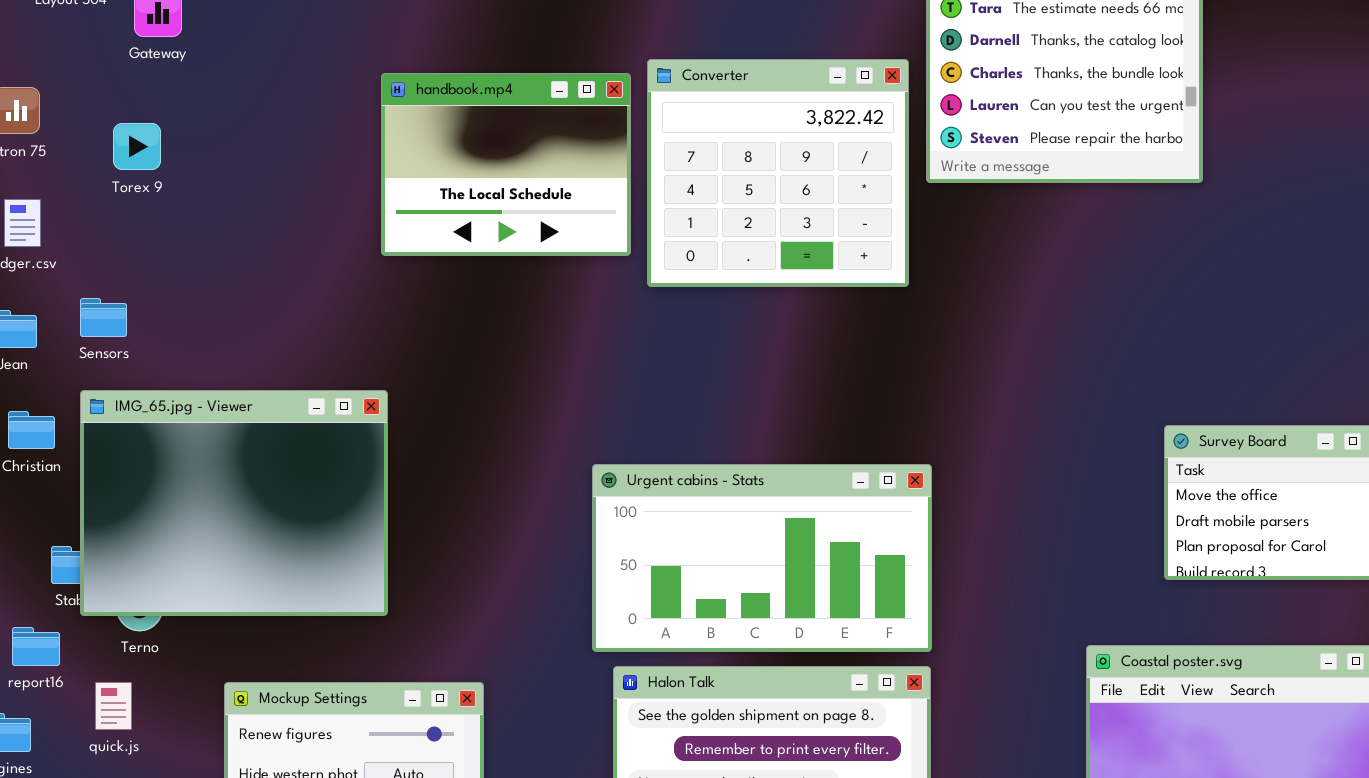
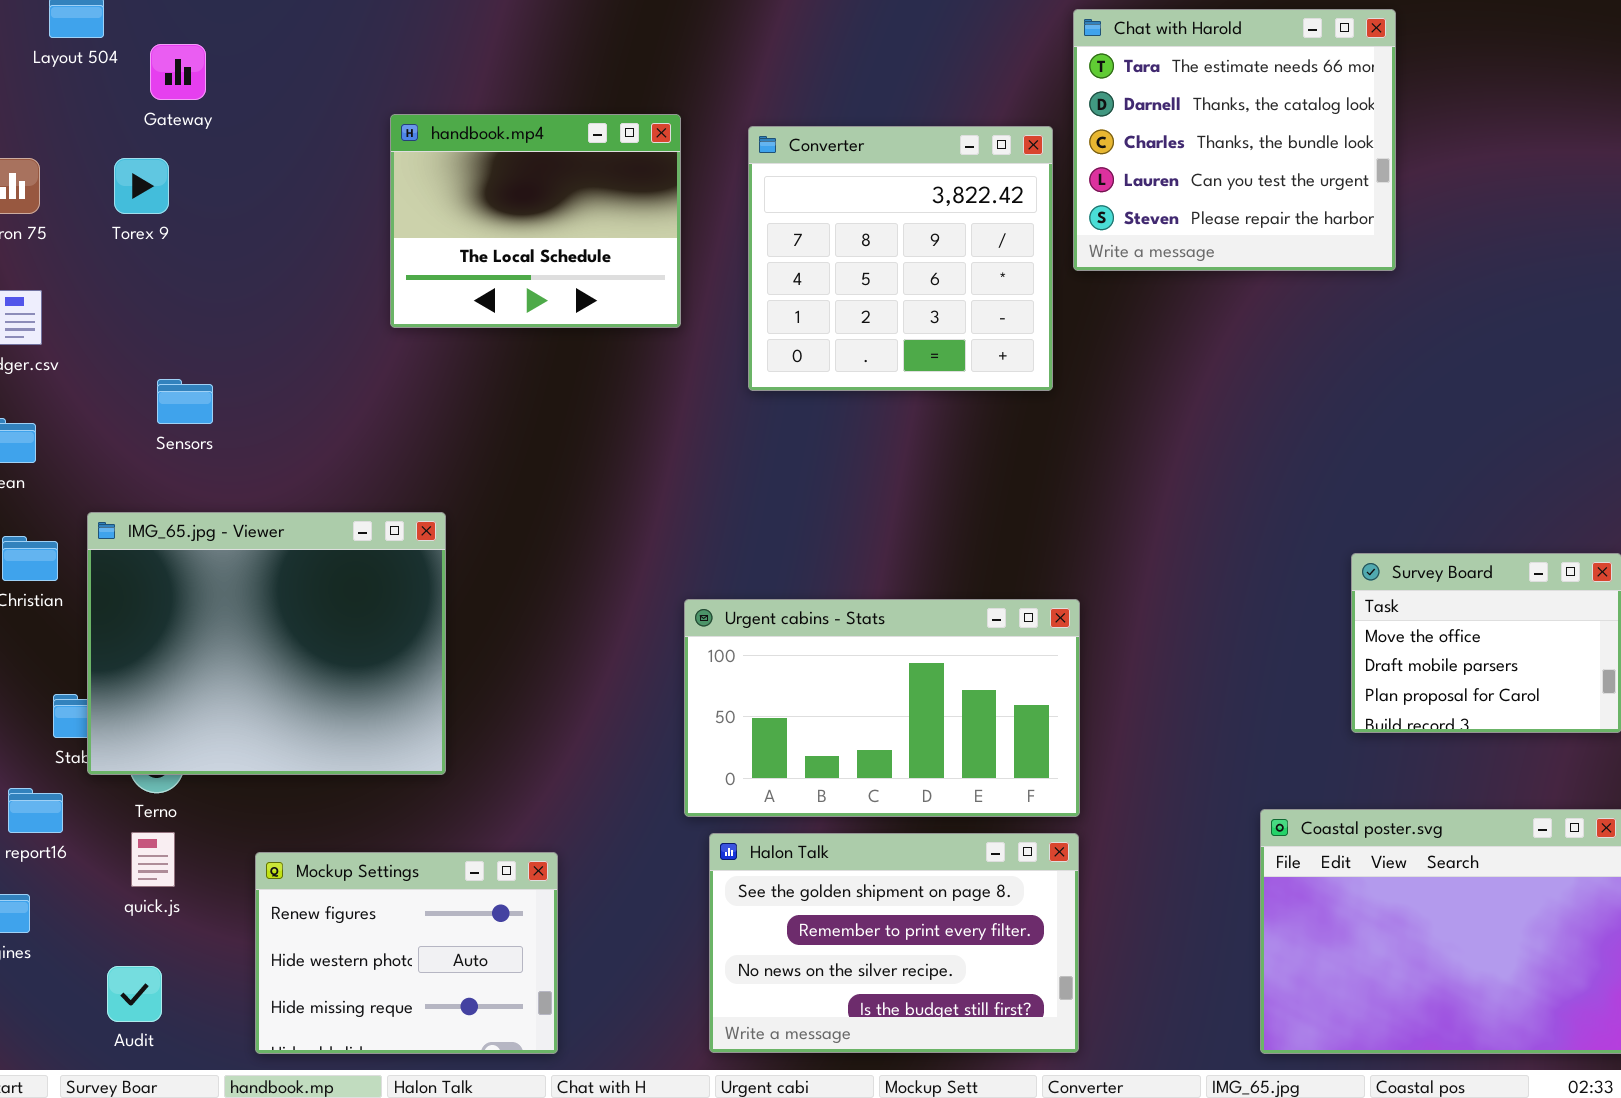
handbook.mp4: [381,73,631,256] -> [390,114,681,328], moved
Torex 9: [113,123,161,170] -> [114,158,169,214], moved
Sensors: [80,298,127,337] -> [157,379,213,424], moved
quick.js: [95,682,132,730] -> [131,832,175,887], moved

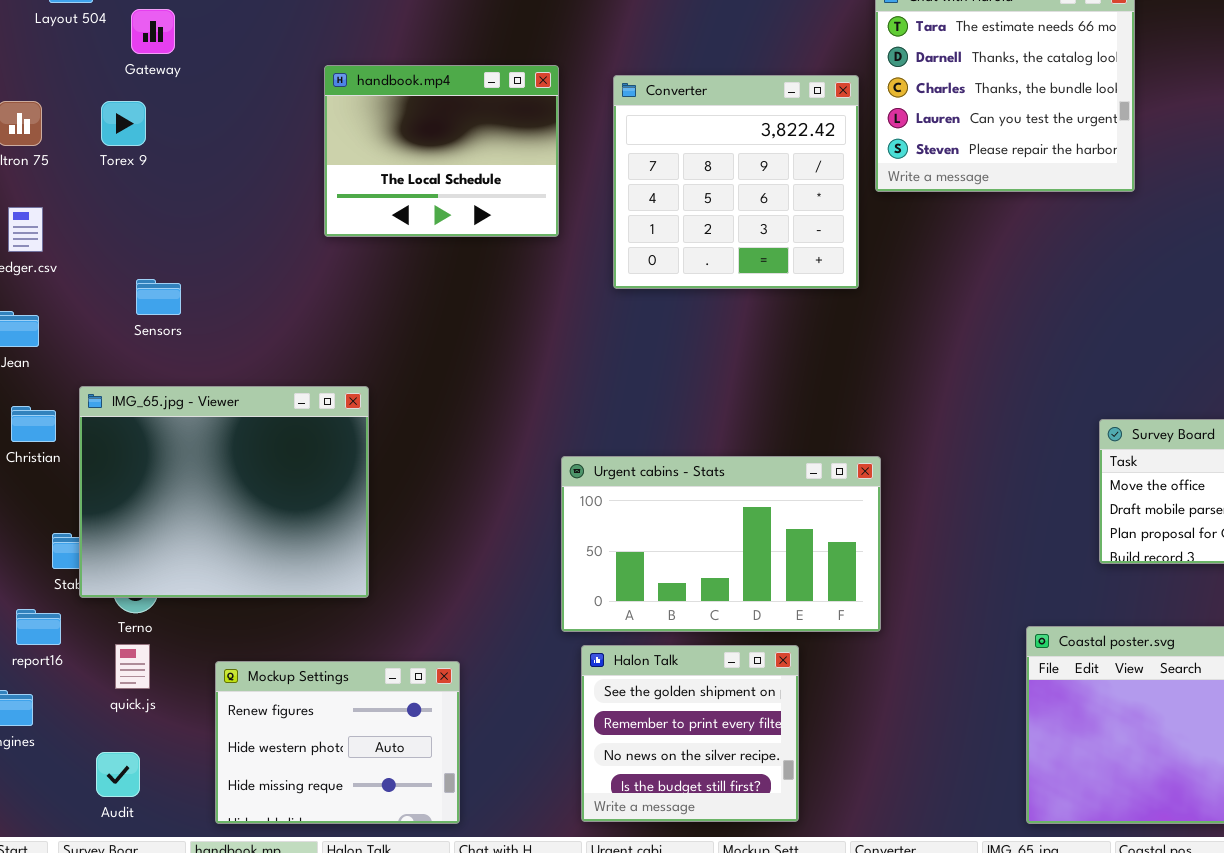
Halon Talk: [709,833,1079,1053] -> [581,645,799,822], resized

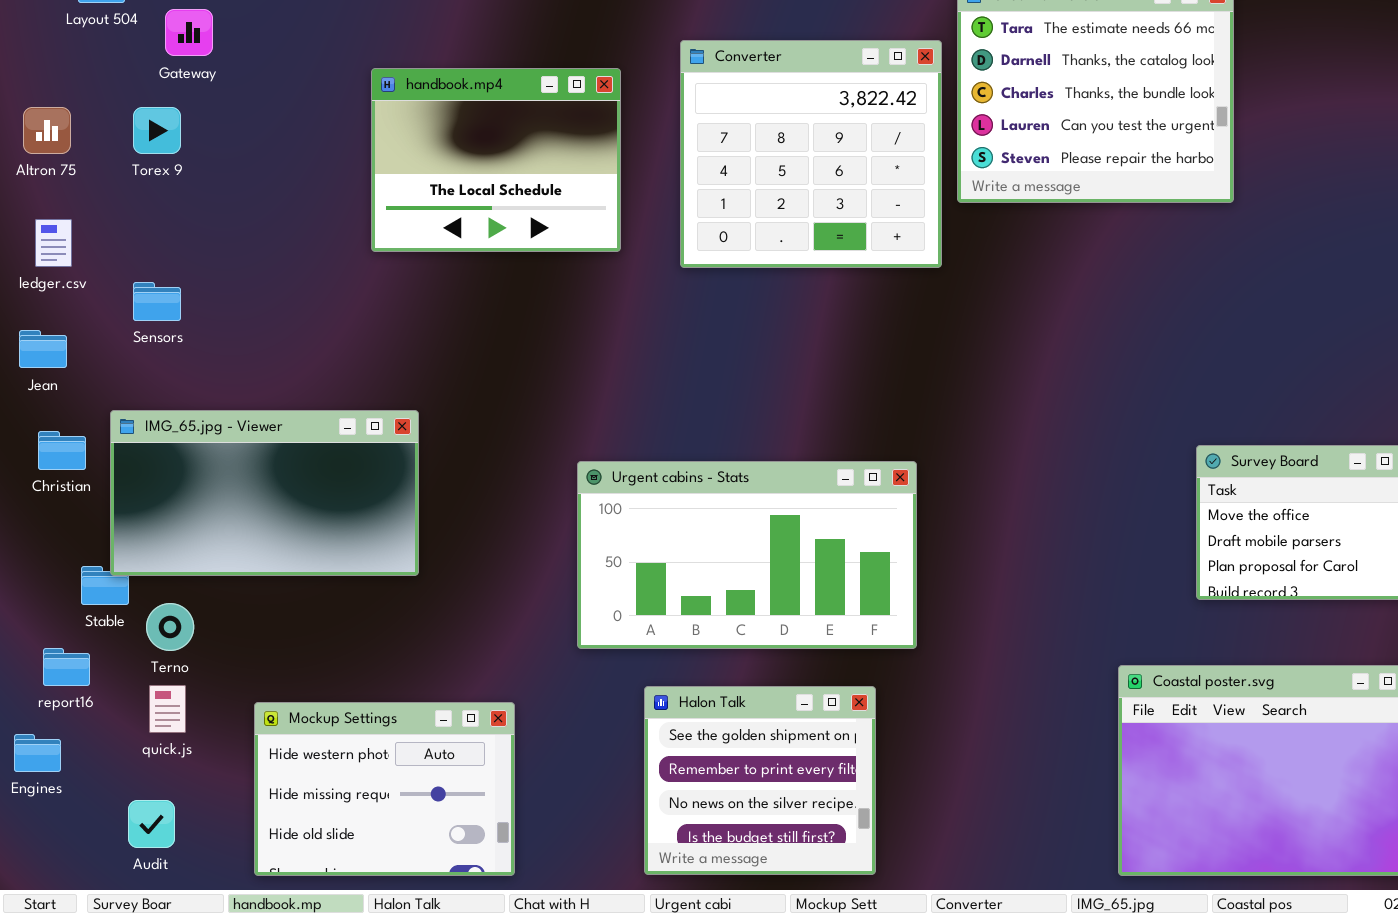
Converter: [613,75,859,289] -> [680,40,942,268], moved
Sensors: [136,279,181,315] -> [133,282,181,321], moved
IMG_65.jpg - Viewer: [79,386,369,598] -> [110,410,419,576], resized
Urgent cabins - Stats: [561,456,881,632] -> [577,461,917,649], moved
Mockup Settings: [215,661,460,824] -> [254,702,515,876], scrolled down 1 row

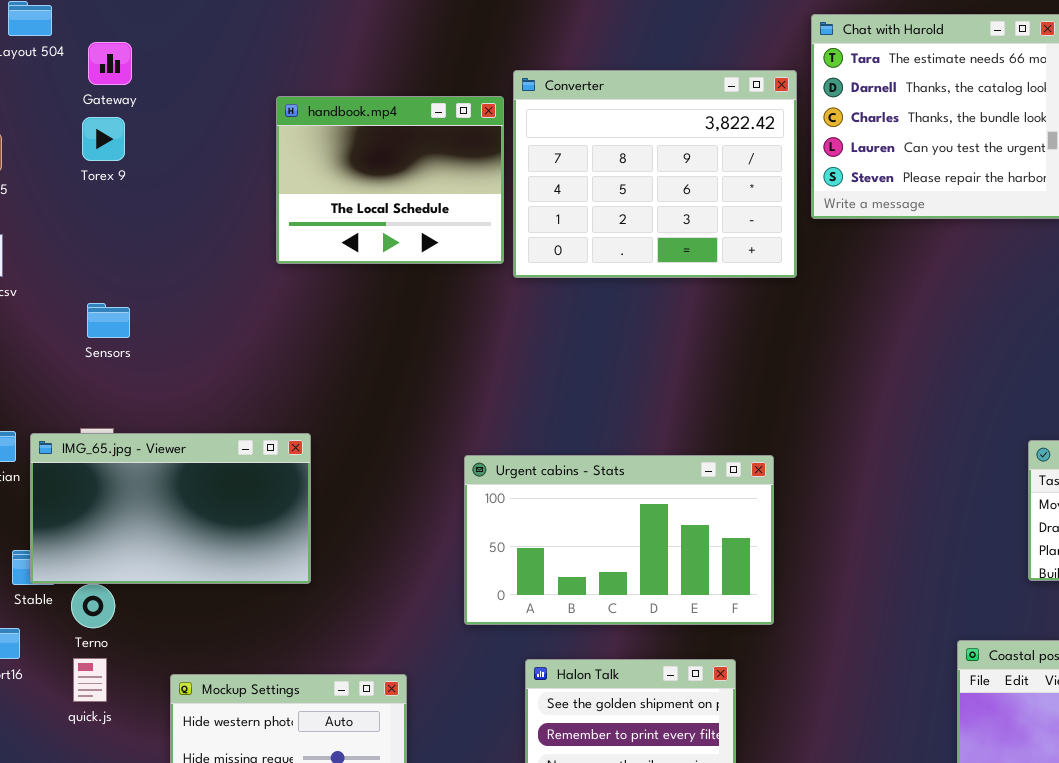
Converter: [680,40,942,268] -> [513,70,797,278], resized
Torex 9: [133,107,181,154] -> [82,117,125,161], moved
Sensors: [133,282,181,321] -> [87,303,130,338], moved
IMG_65.jpg - Viewer: [110,410,419,576] -> [30,433,311,584], moved

